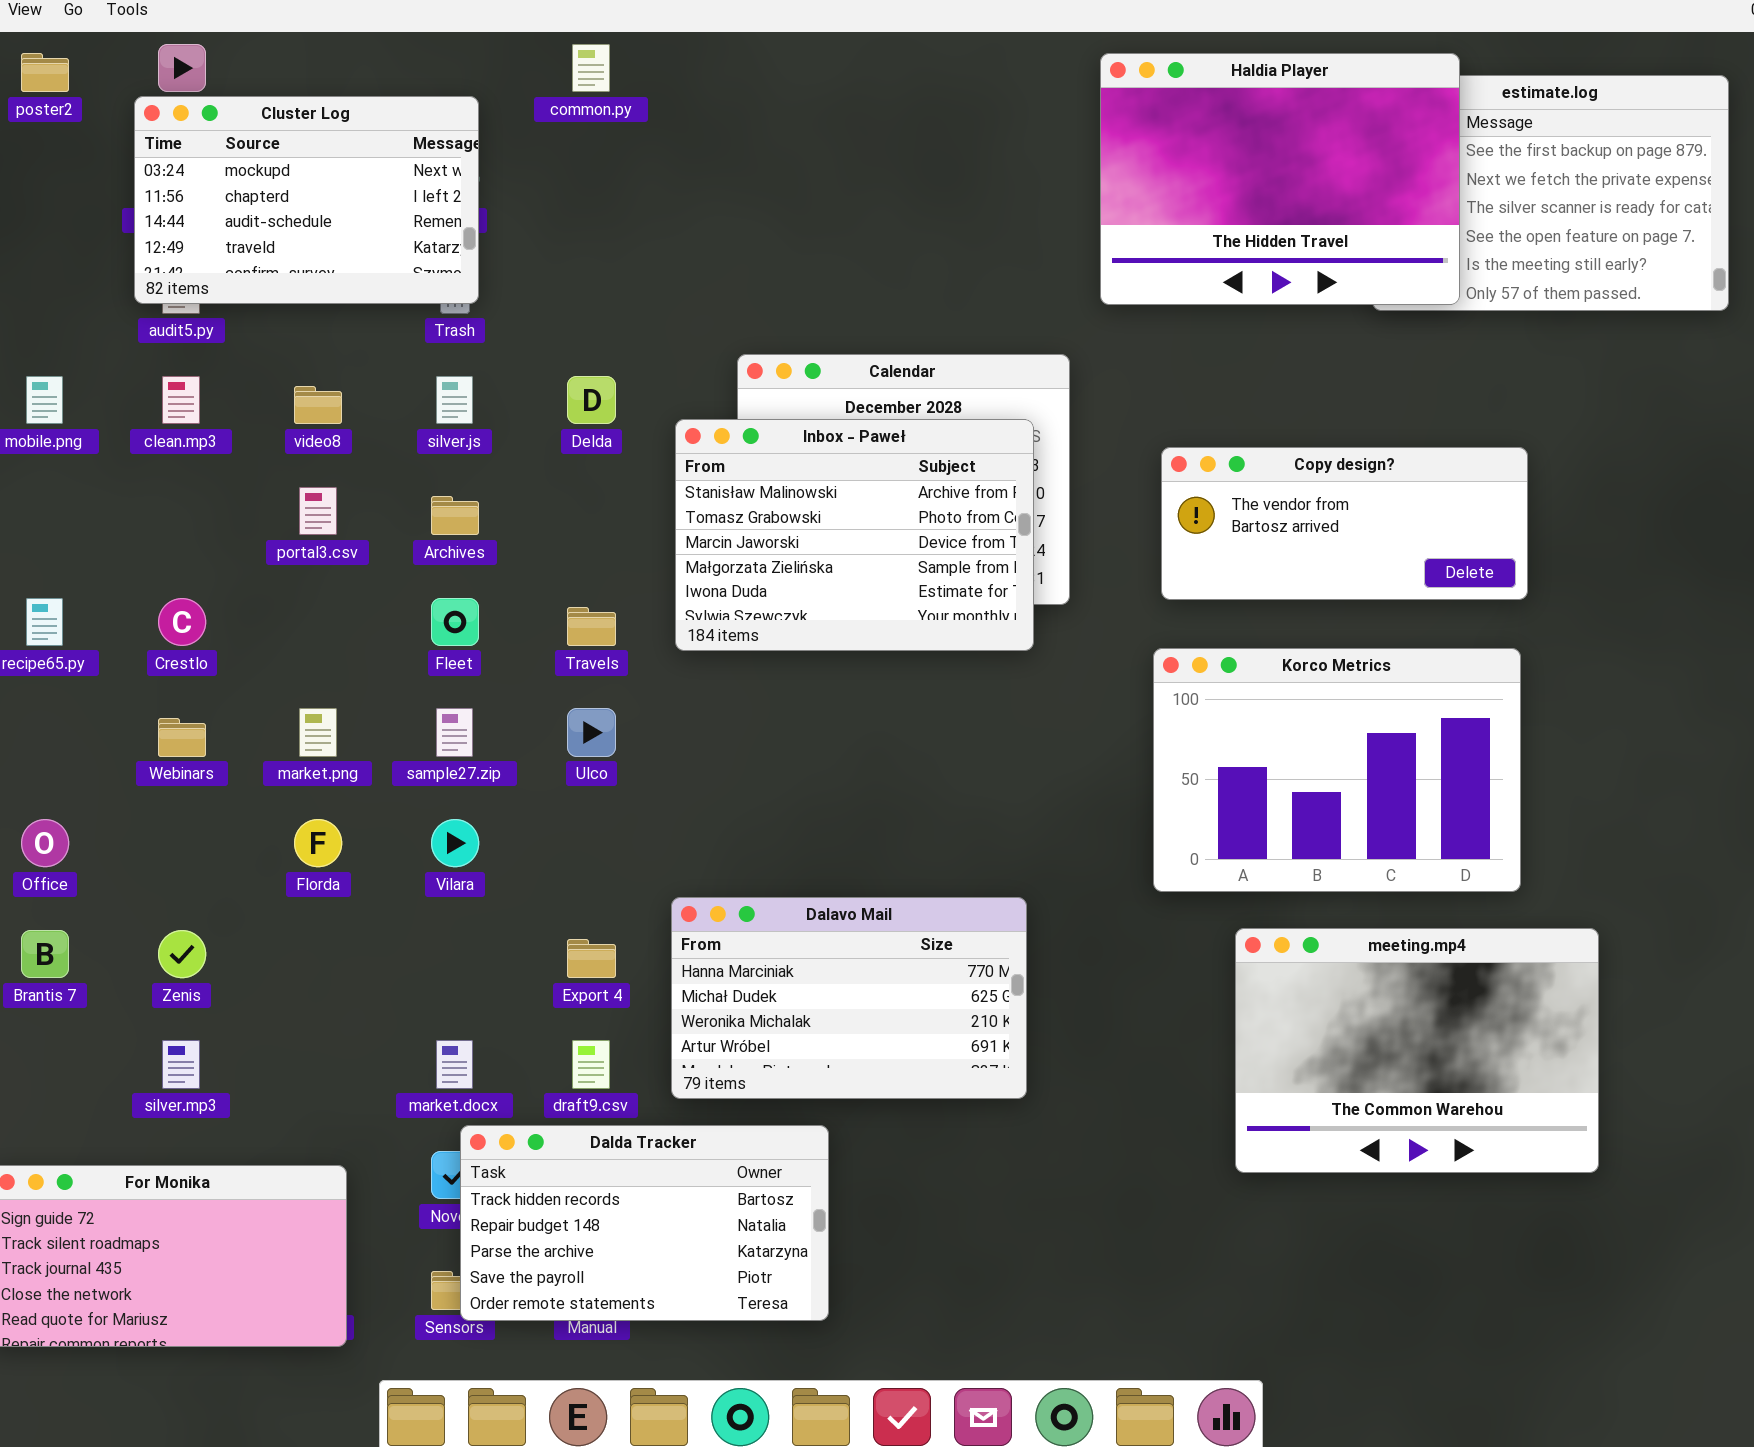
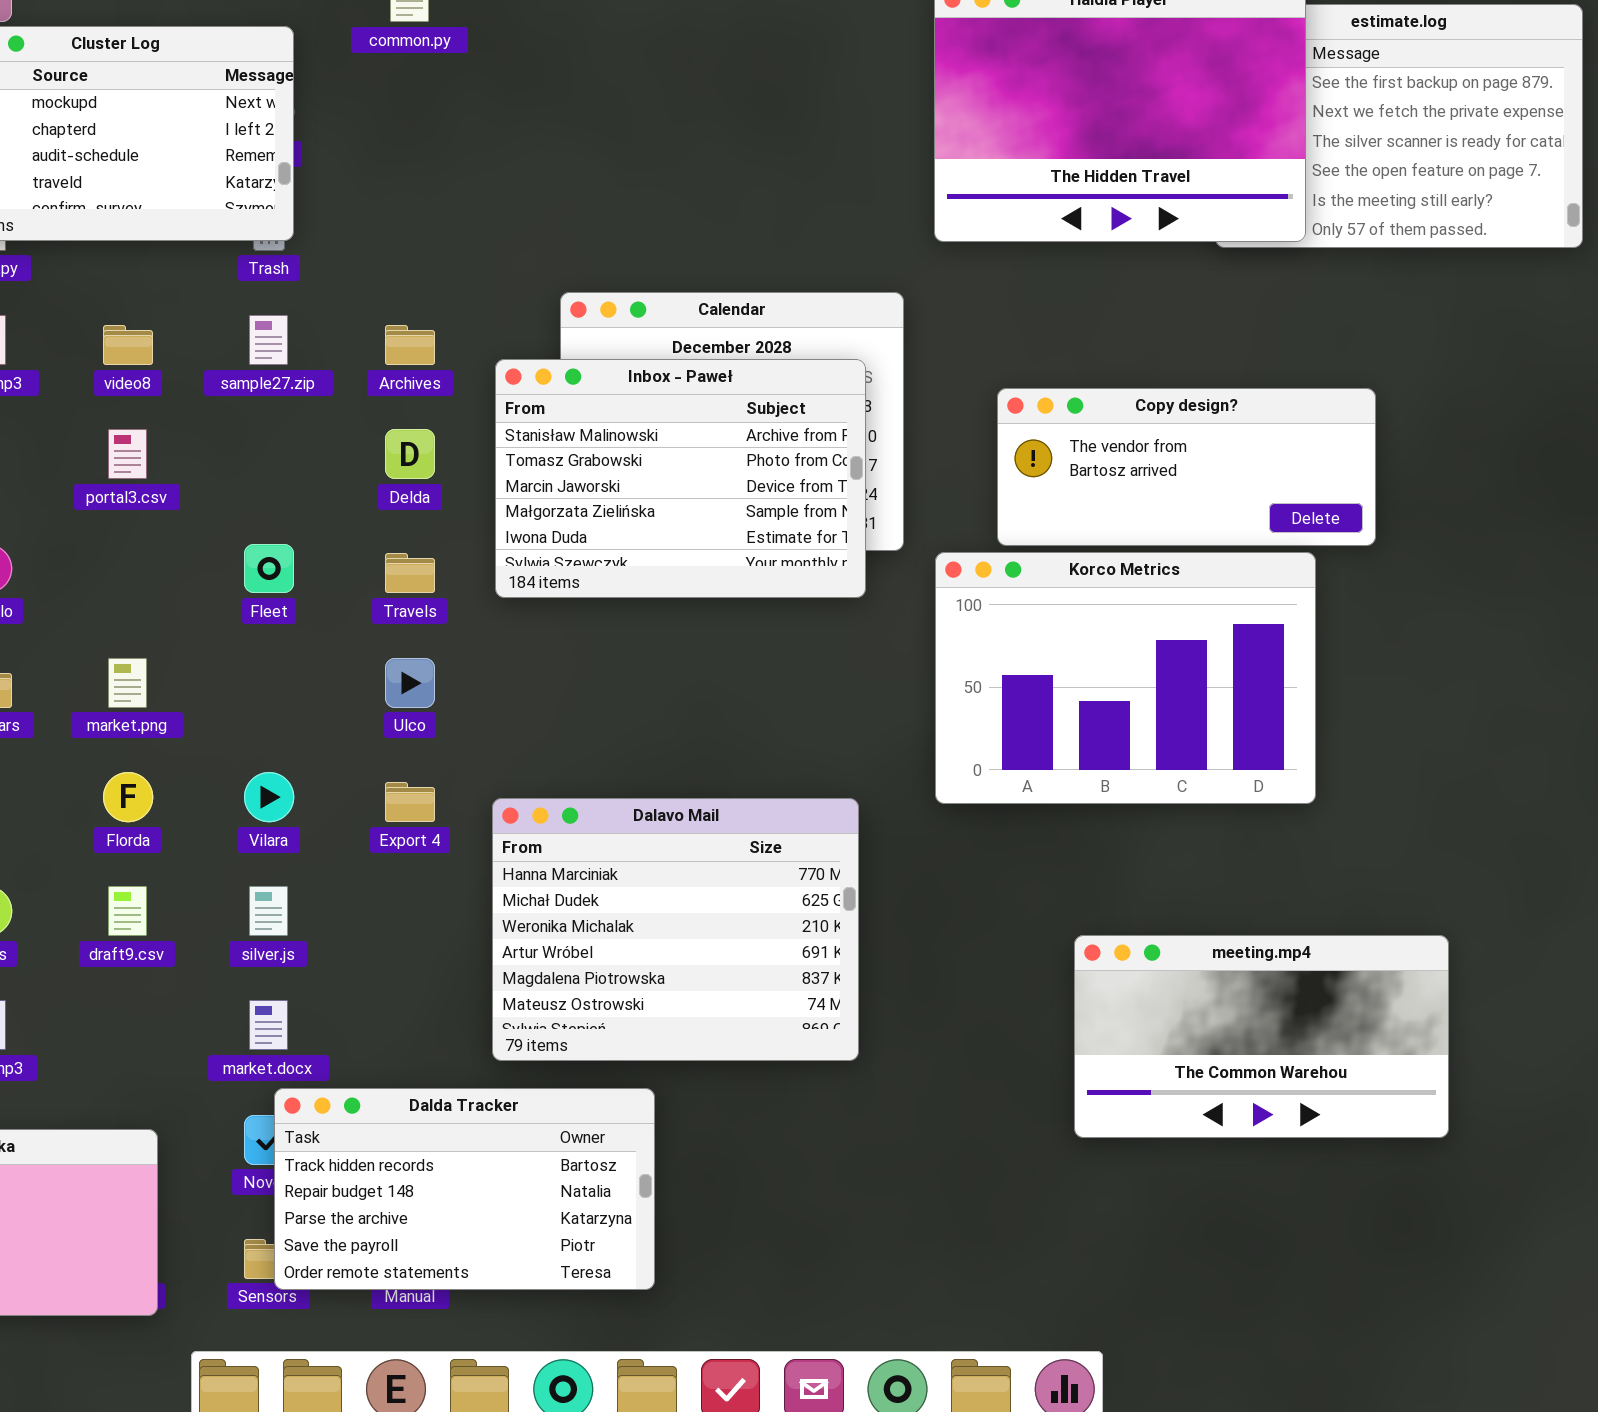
silver.js: [436,376,473,424] -> [249,886,288,936], moved
Delda: [567,376,616,424] -> [385,429,435,479], moved
Archives: [431,496,479,535] -> [385,325,435,365], moved
Korco Metrics: [1153,648,1521,892] -> [935,552,1316,804], moved
sample27.zip: [436,708,473,757] -> [249,315,288,365], moved
Dalavo Mail: [671,897,1027,1099] -> [492,798,859,1061], resized
meeting.mp4: [1235,928,1599,1173] -> [1074,935,1449,1138], resized
Export 4: [567,939,616,978] -> [385,782,435,822], moved
draft9.csv: [572,1040,610,1089] -> [108,886,147,936], moved

